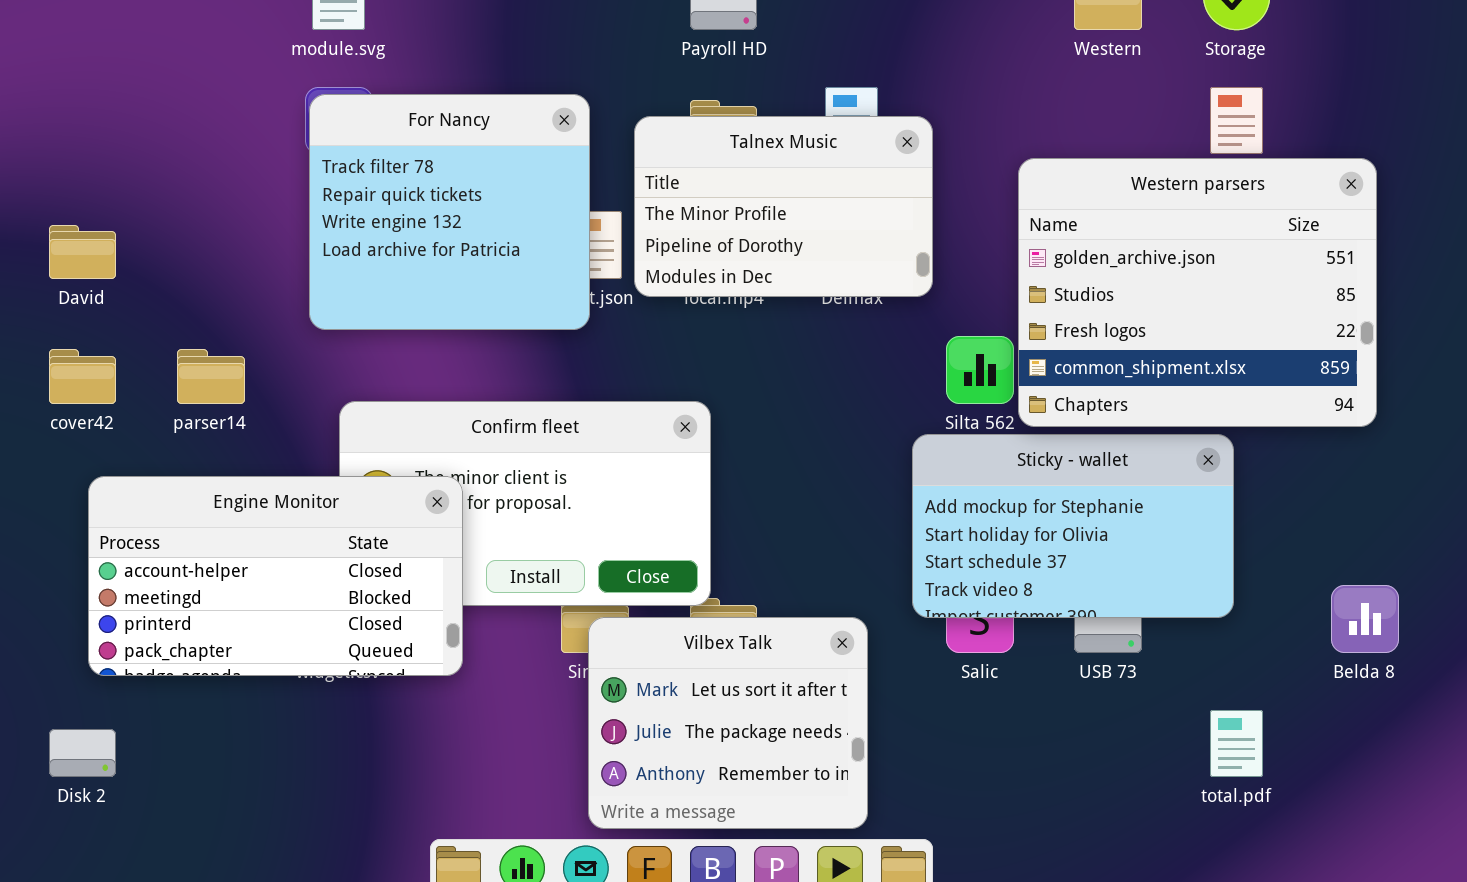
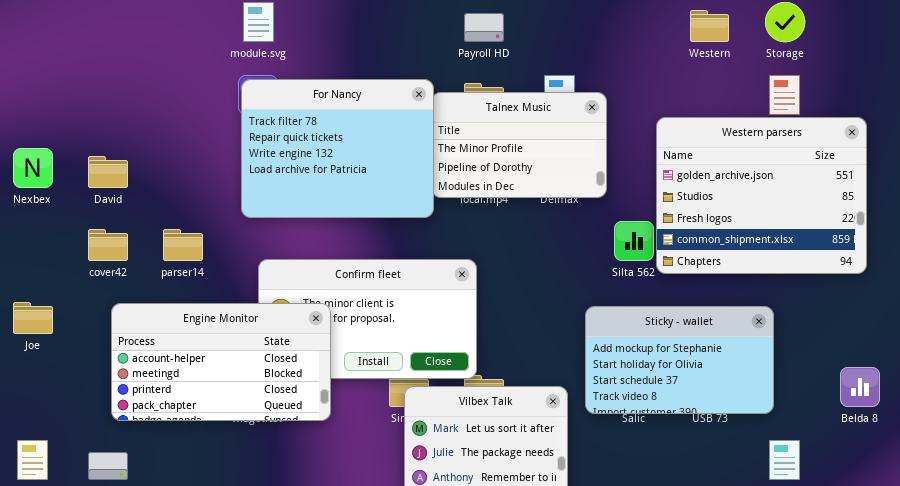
For Nancy: [309,94,590,330] -> [241,79,434,218], resized
Sticky - wallet: [912,434,1234,618] -> [585,306,774,414], moved

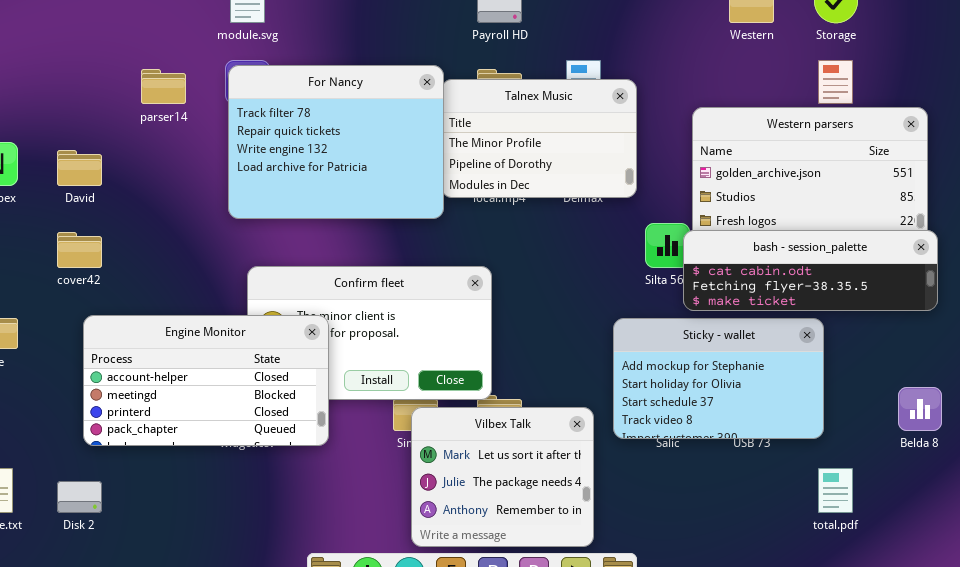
bash - session_palette: none -> [683,230,938,311], opened
parser14: [163,229,203,261] -> [141,69,186,104], moved

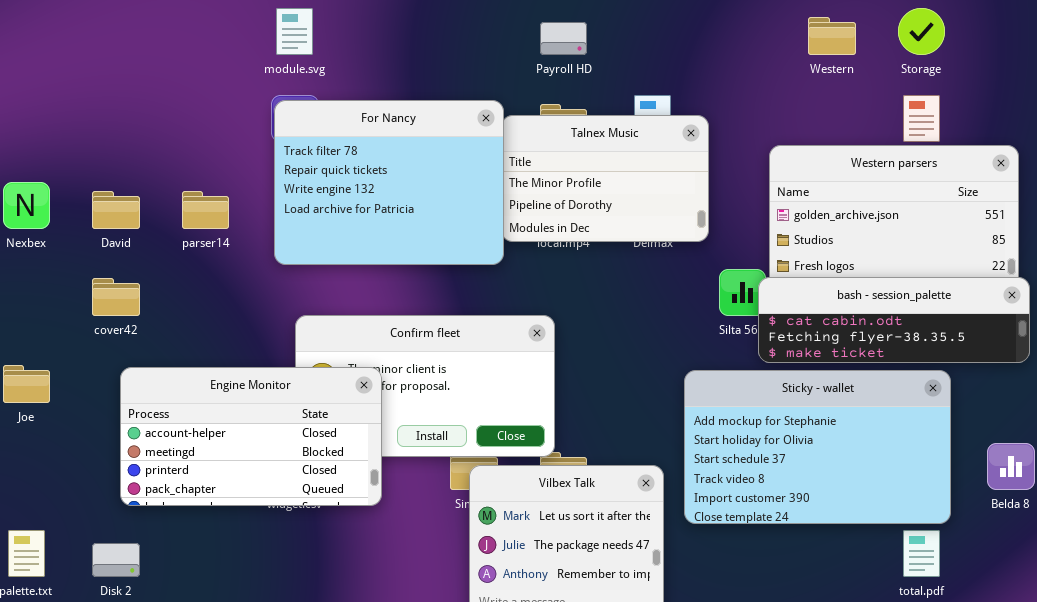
parser14: [141,69,186,104] -> [182,191,229,229], moved
Sticky - wallet: [613,318,824,439] -> [684,370,951,524], resized

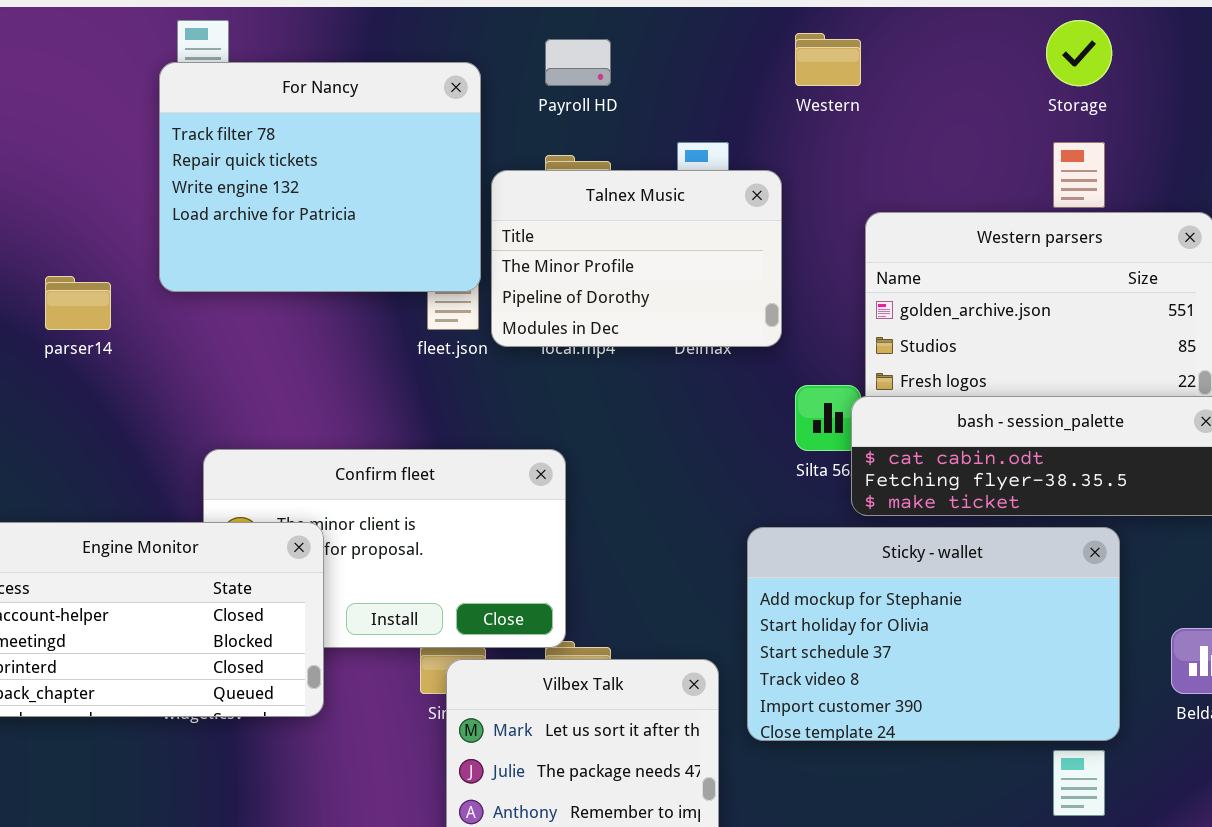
Western: [808,17,856,55] -> [795,33,861,86], moved
For Nancy: [274,100,504,265] -> [159,62,481,292], moved

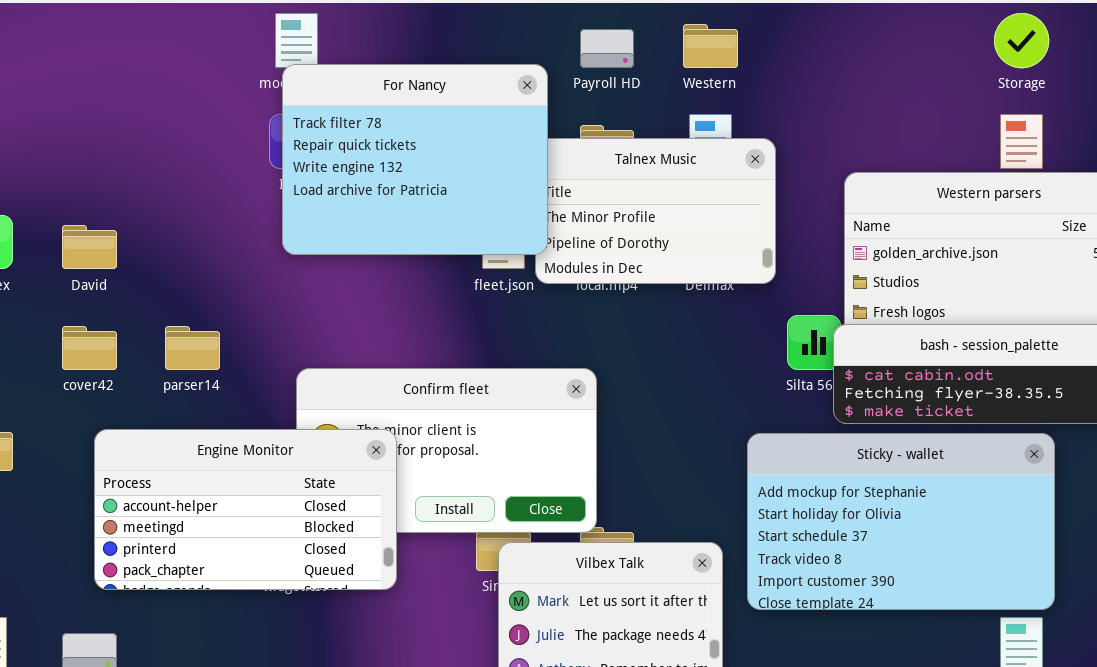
Western: [795,33,861,86] -> [683,24,738,68], moved
For Nancy: [159,62,481,292] -> [282,64,548,255], moved
parser14: [45,276,111,330] -> [165,326,220,370], moved

